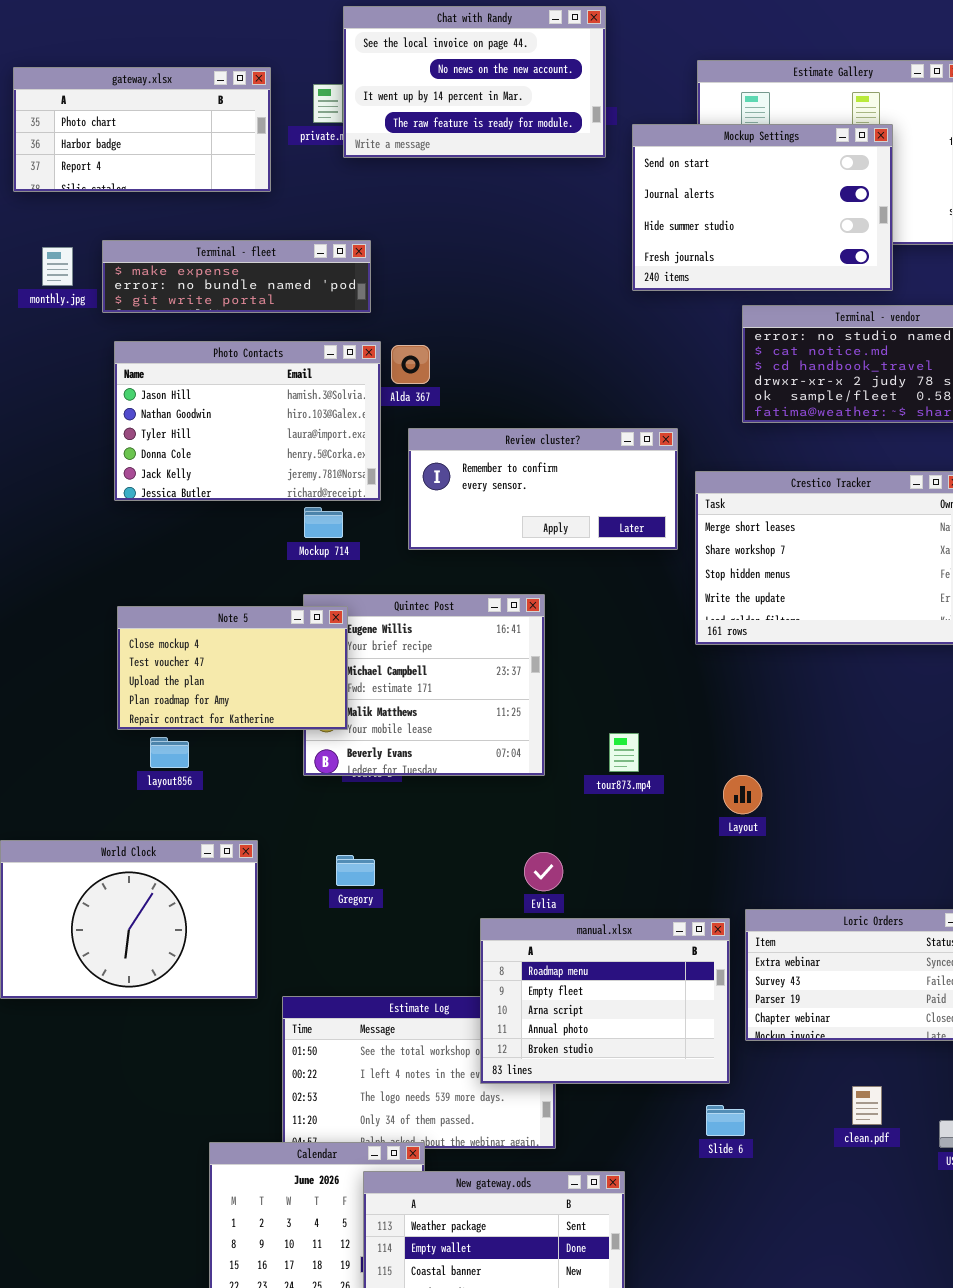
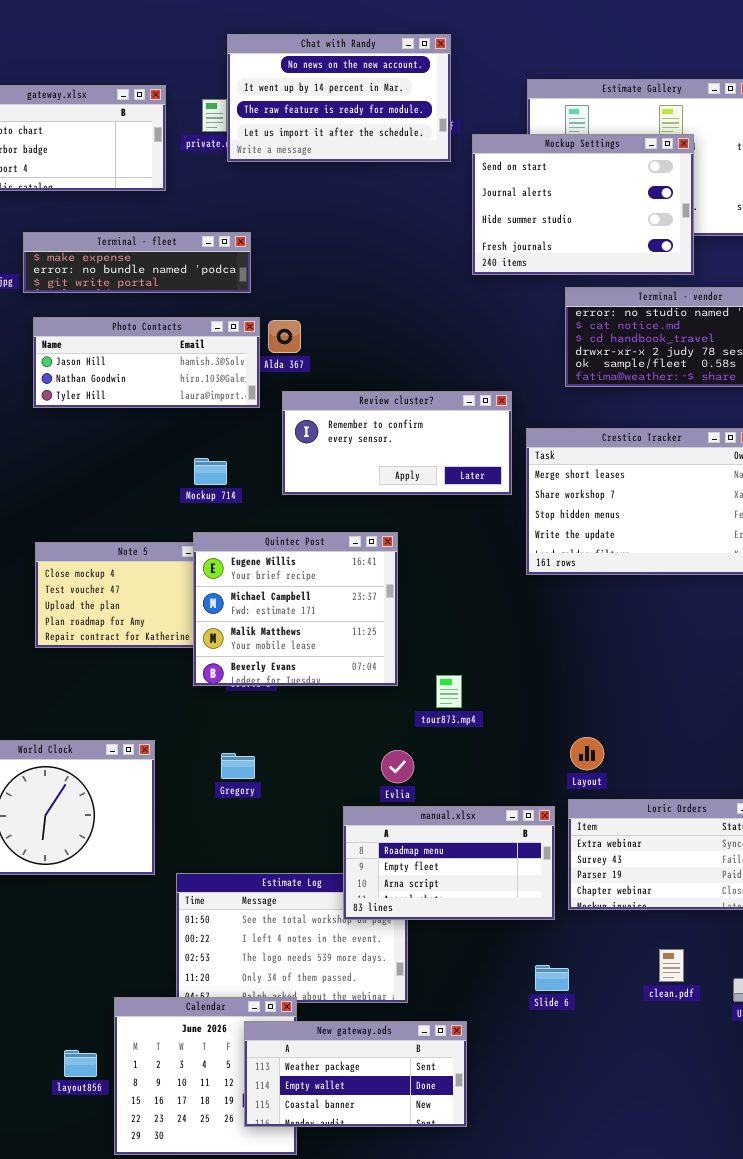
Chat with Randy: [343,6,606,158] -> [227,34,451,162], scrolled down 1 row
Photo Contacts: [114,341,381,501] -> [33,317,260,408], resized
Quintec Post: [303,594,545,776] -> [193,532,398,686], raised
tour873.mp4: [609,733,639,772] -> [436,675,462,708], moved
layout856: [150,737,189,768] -> [64,1050,97,1077], moved
Layout: [723,775,762,814] -> [570,737,604,770], moved
manual.xlsx: [480,918,730,1084] -> [343,806,555,920], resized

